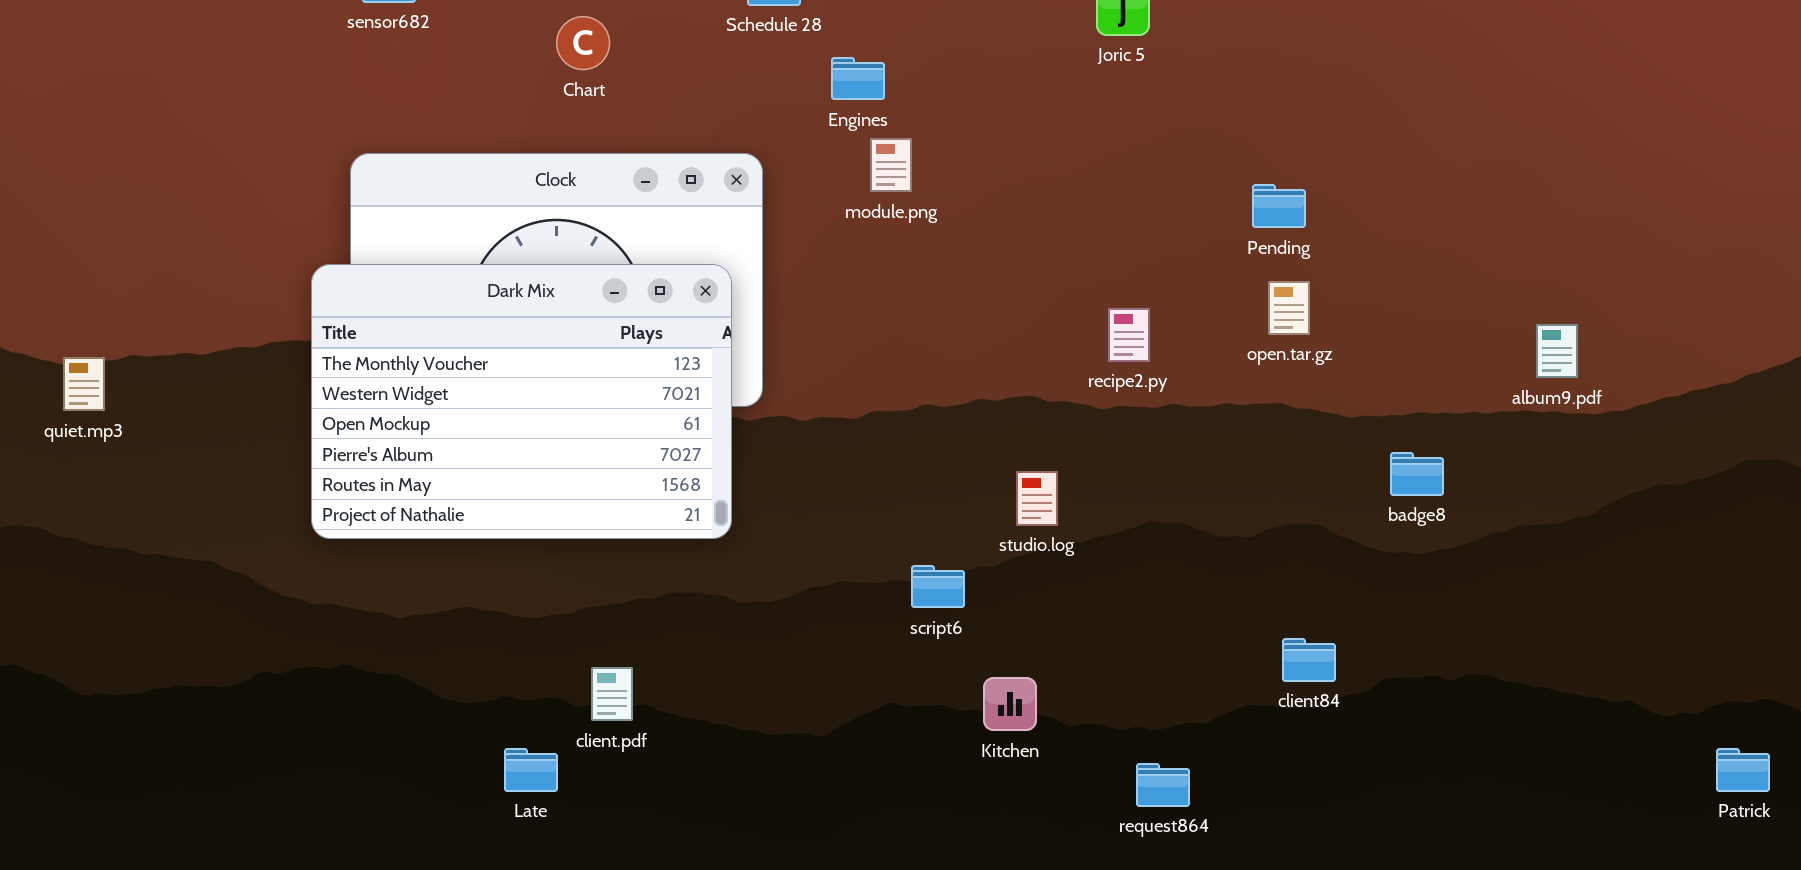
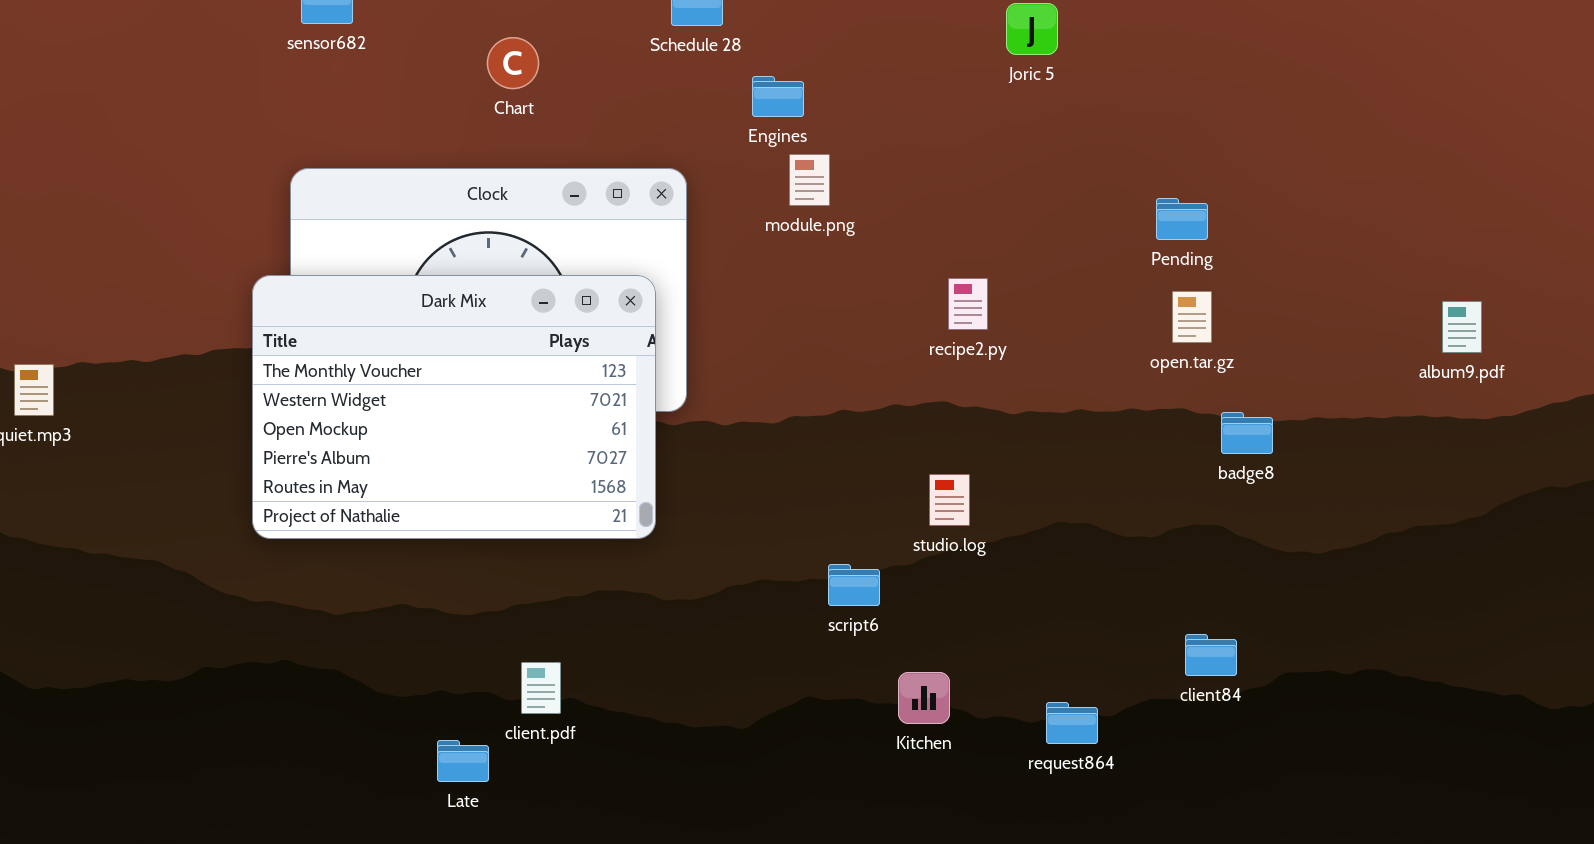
recipe2.py: [1108,308,1150,362] -> [948,278,988,330], moved
album9.pdf: [1536,324,1578,378] -> [1442,301,1482,353], moved
badge8: [1390,452,1444,496] -> [1221,412,1273,454], moved
request864: [1136,763,1190,807] -> [1046,702,1098,744], moved

